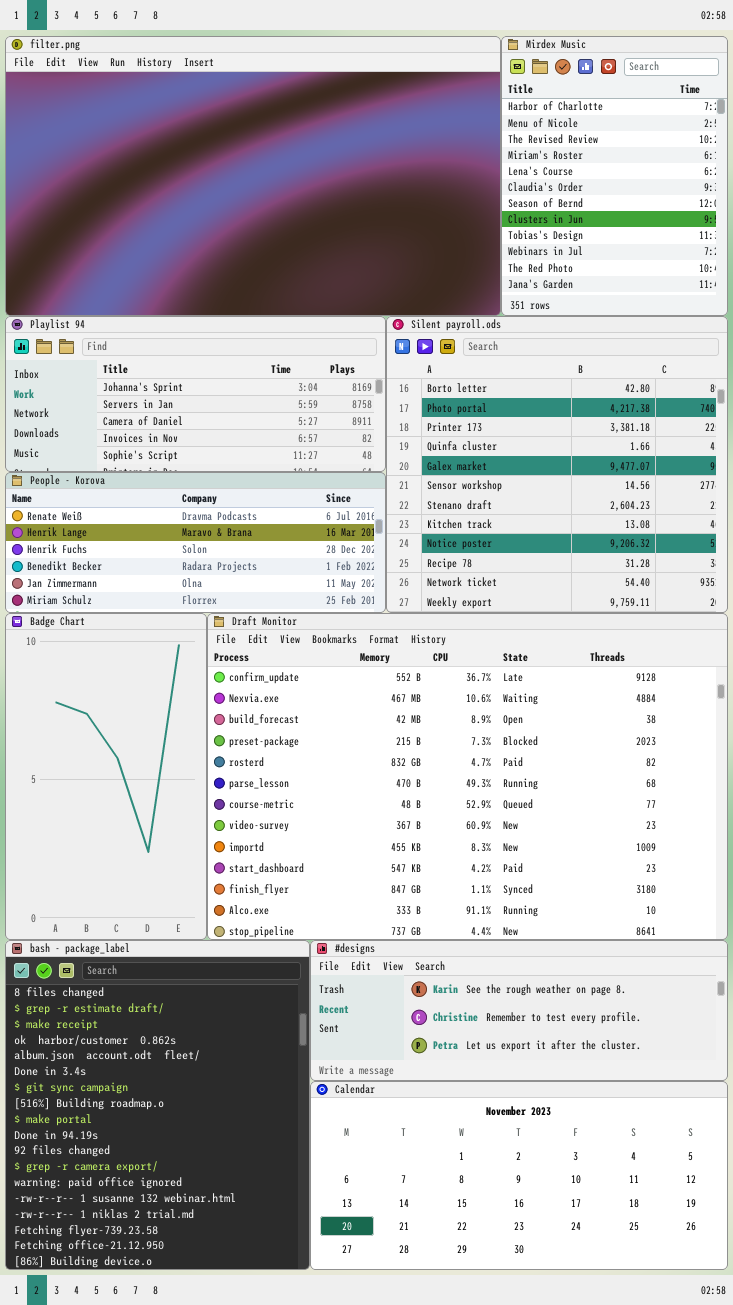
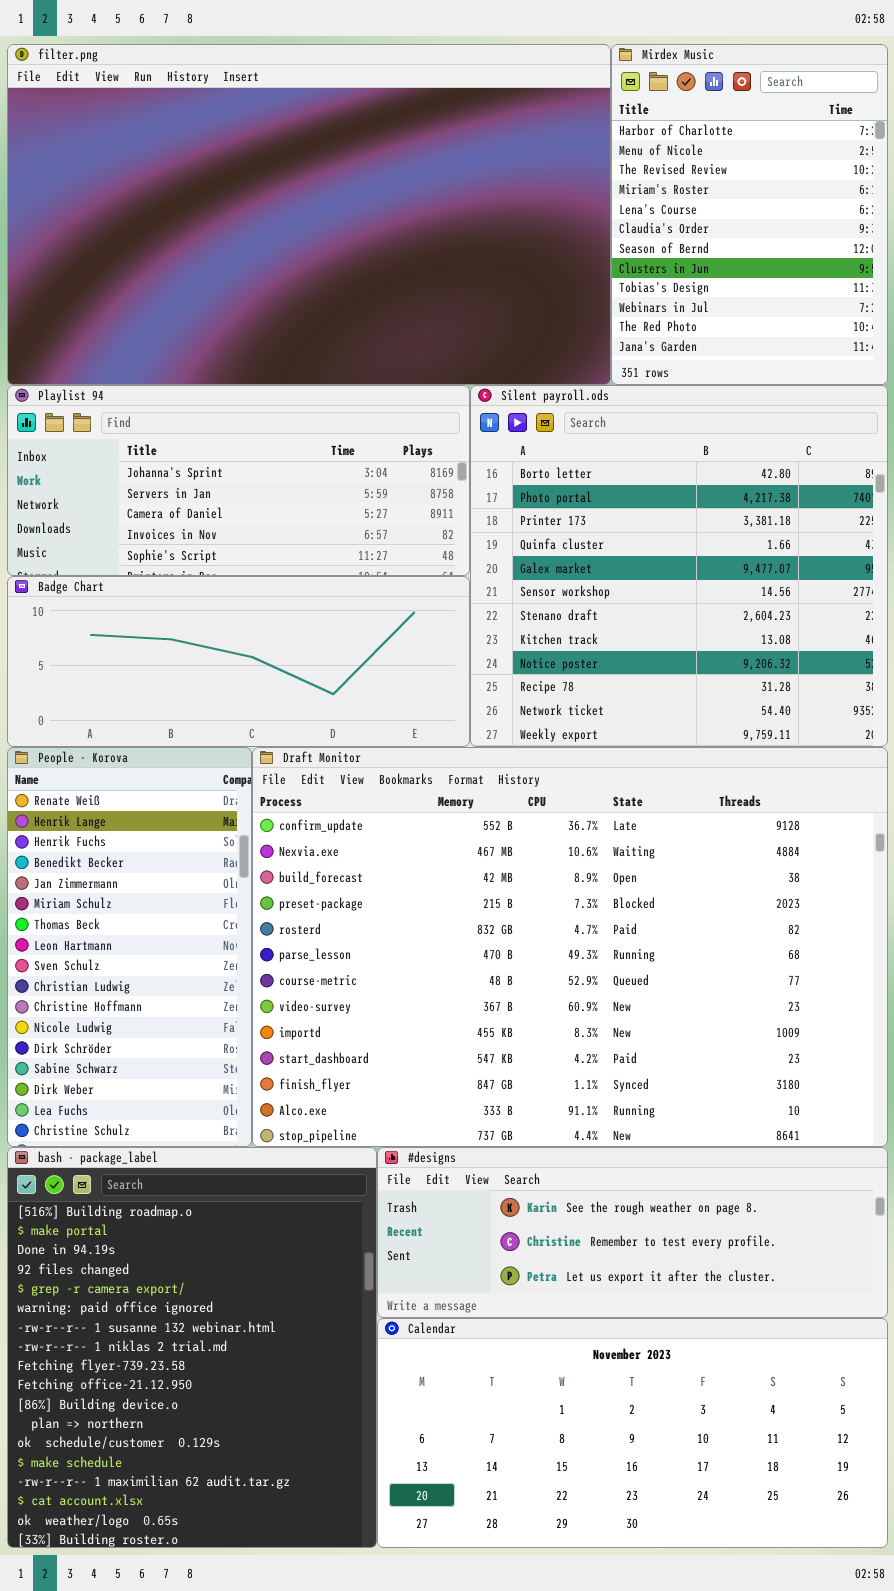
People - Korova: [5,472,386,613] -> [7,747,252,1147], moved, resized
Badge Chart: [5,613,207,940] -> [7,576,470,747], moved, resized
bash - package_label: [5,940,310,1270] -> [7,1147,377,1548], scrolled down 7 rows

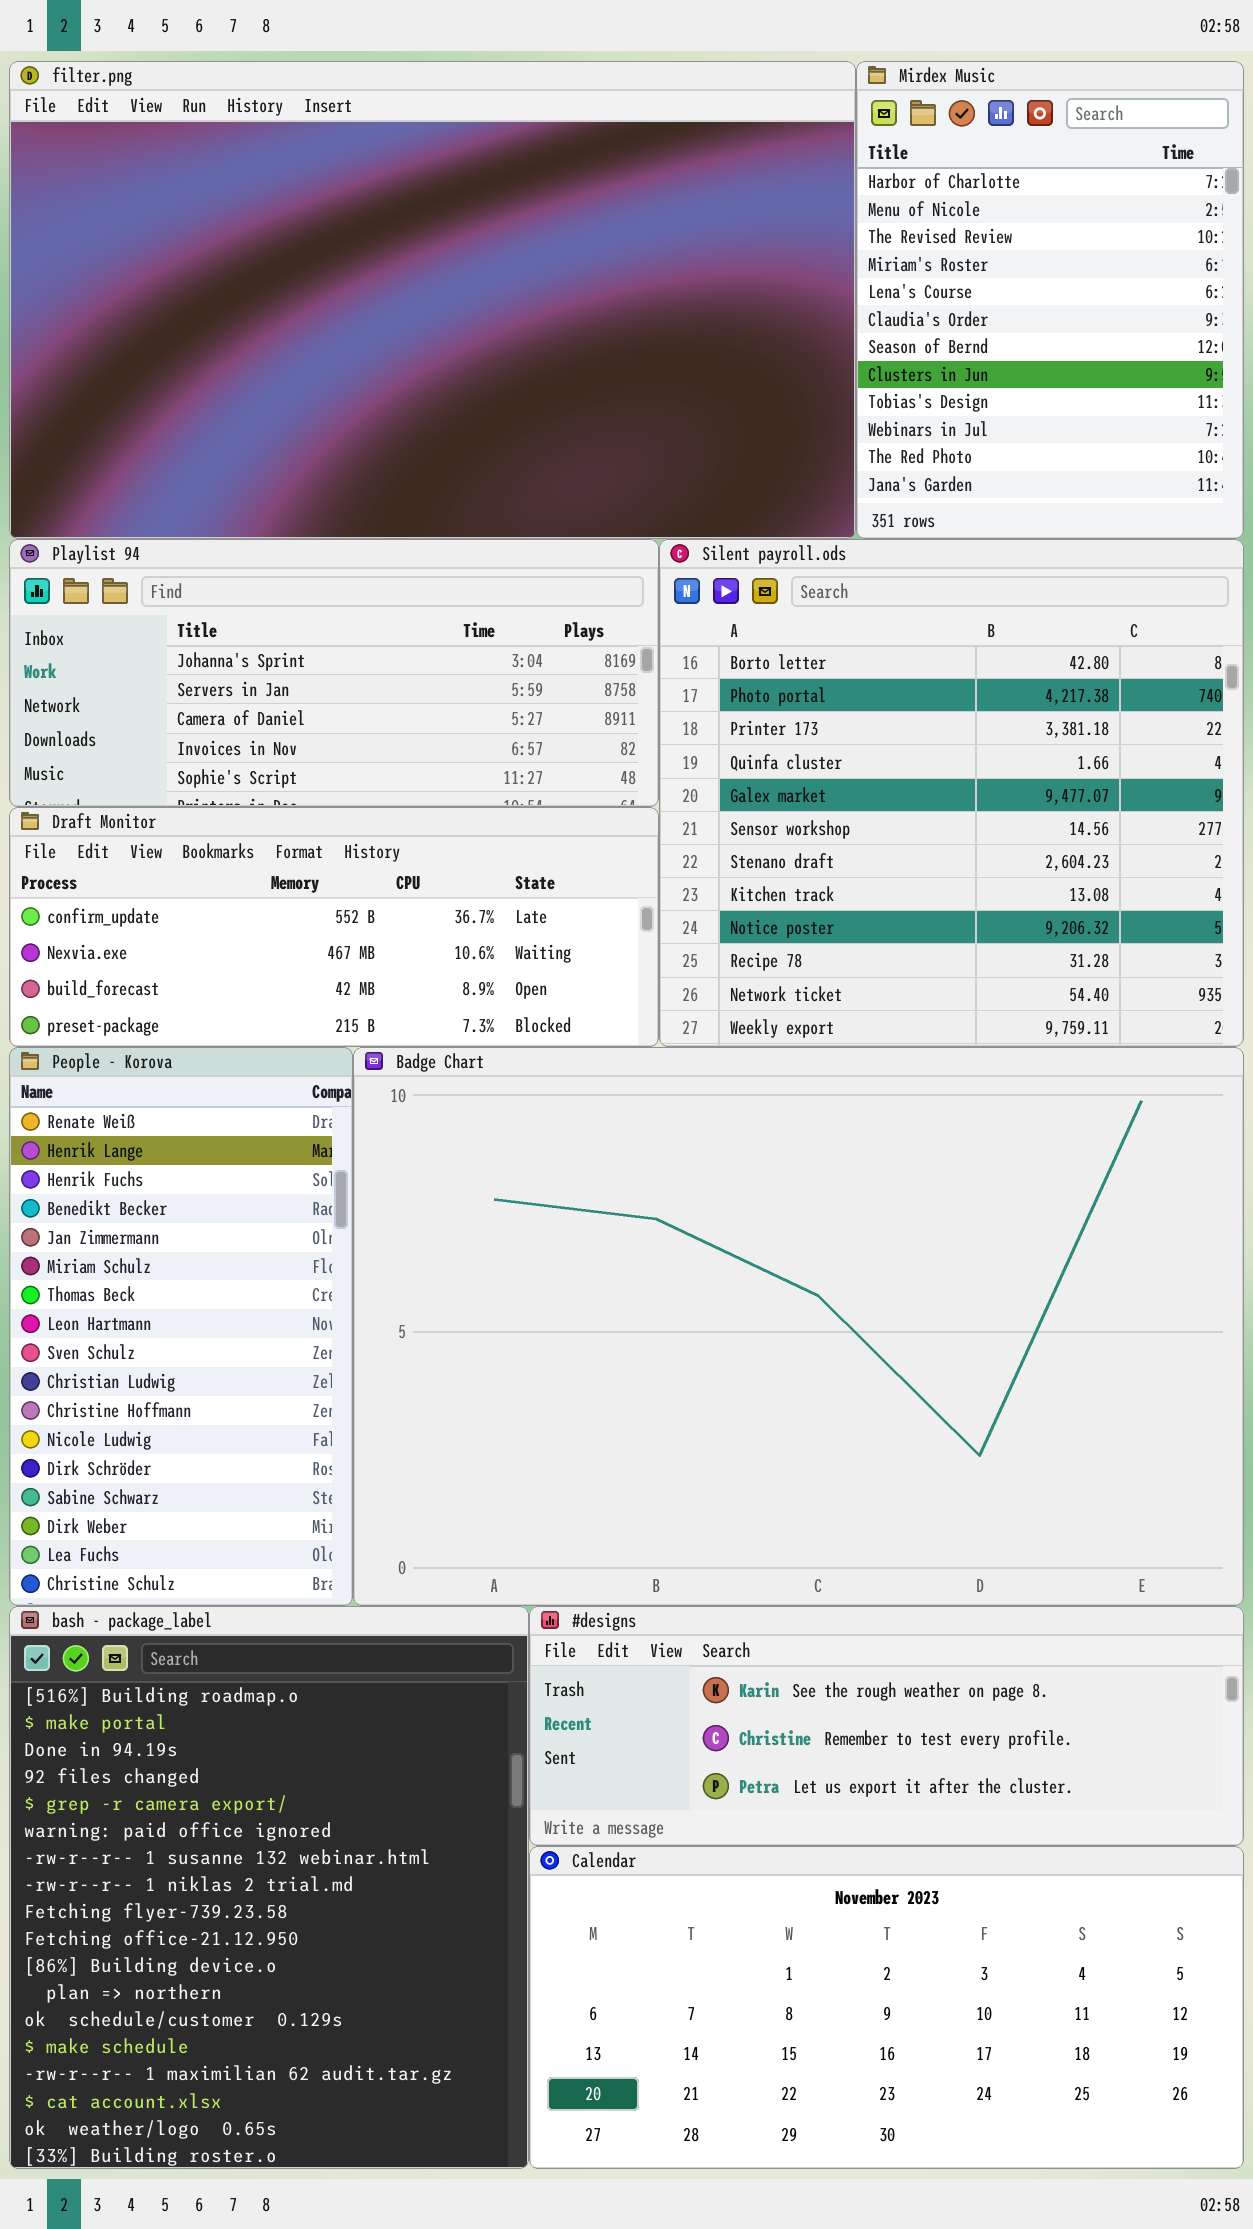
Badge Chart: [7,576,470,747] -> [353,1047,1244,1606], moved, resized
Draft Monitor: [252,747,888,1147] -> [9,807,659,1047], moved, resized

